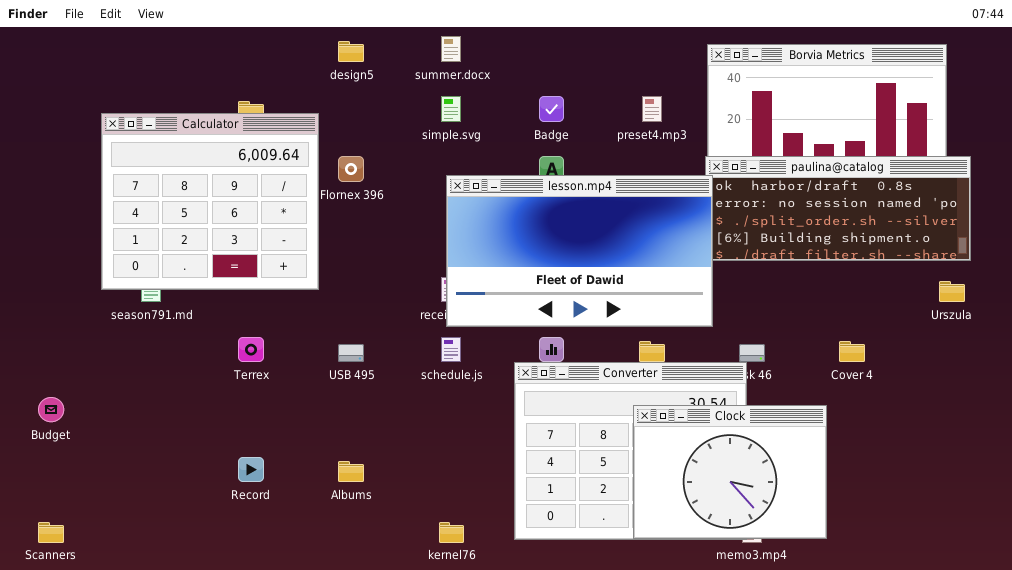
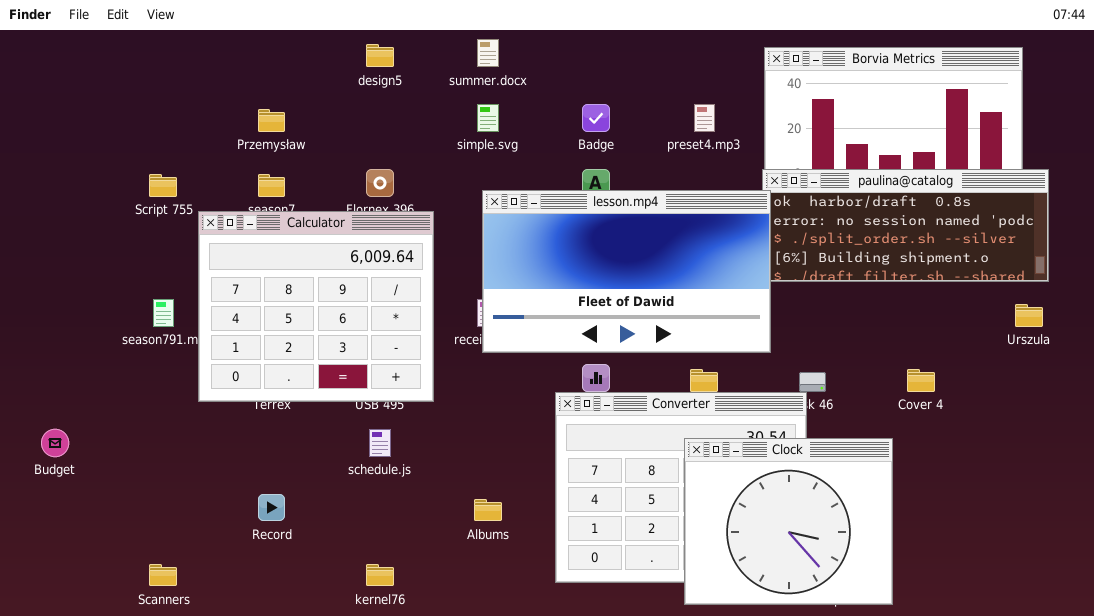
Calculator: [101,113,319,290] -> [198,211,434,402], moved
schedule.js: [441,337,461,362] -> [369,429,391,457], moved
Clock: [633,405,827,539] -> [684,438,893,605], resized
Albums: [338,461,364,482] -> [474,499,502,521], moved
Scanners: [38,522,64,543] -> [149,564,177,586], moved
kernel76: [439,522,464,543] -> [366,564,394,586], moved

